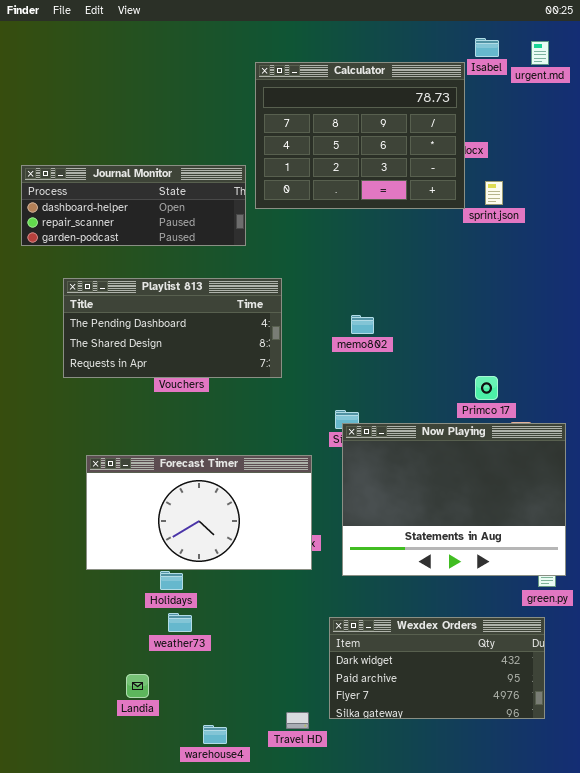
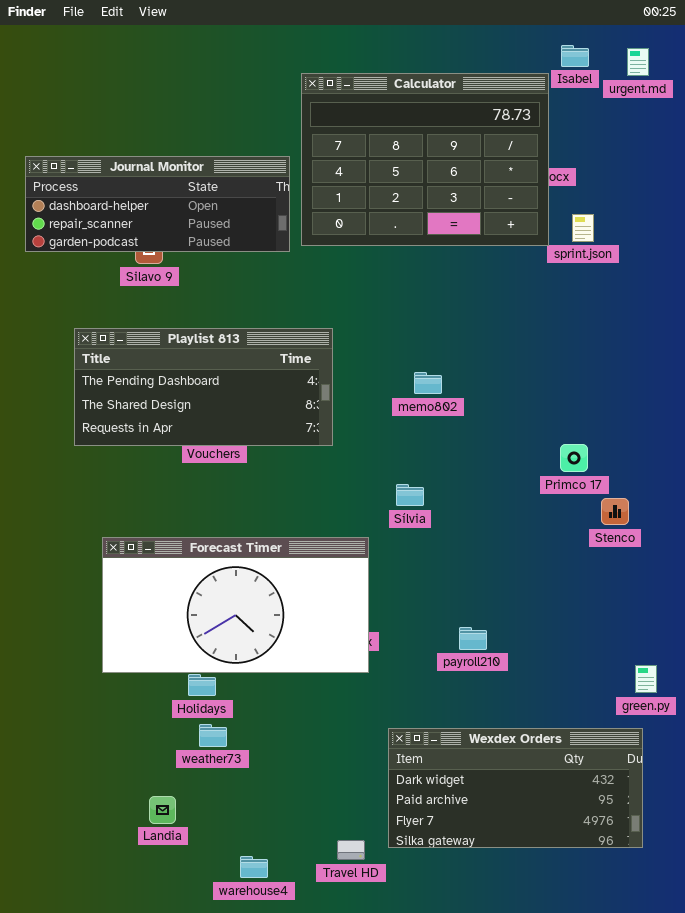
Journal Monitor: [21,165,246,246] -> [25,156,290,252], moved
Now Playing: [342,423,566,576] -> none, closed

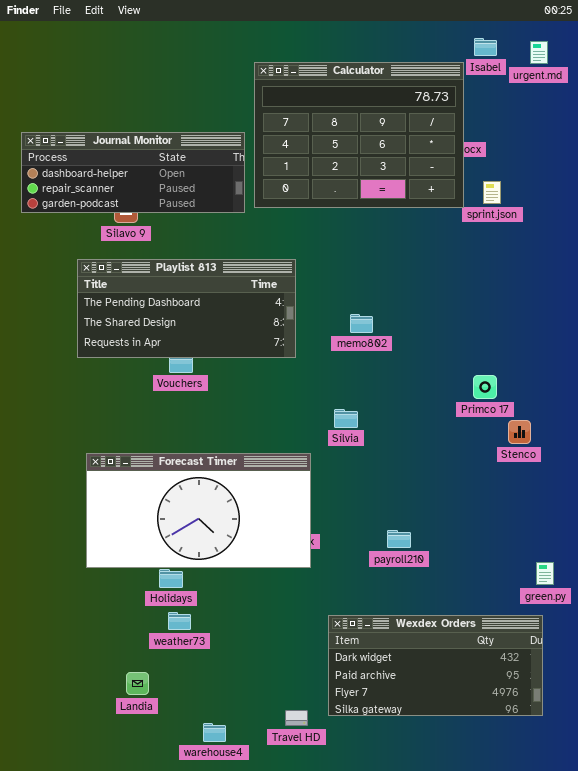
Playlist 813: [74,328,333,446] -> [77,259,296,358], moved

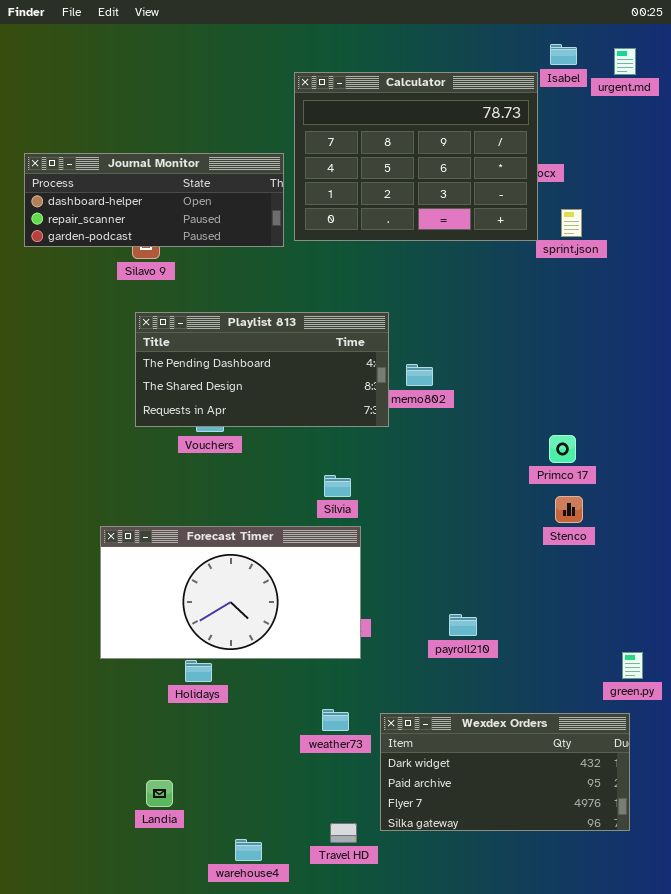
Playlist 813: [77,259,296,358] -> [135,312,389,427], moved
Sílvia: [334,409,358,428] -> [324,475,351,497], moved
Stenco: [508,420,531,444] -> [555,496,583,523], moved
weather73: [168,612,191,630] -> [322,709,349,731], moved

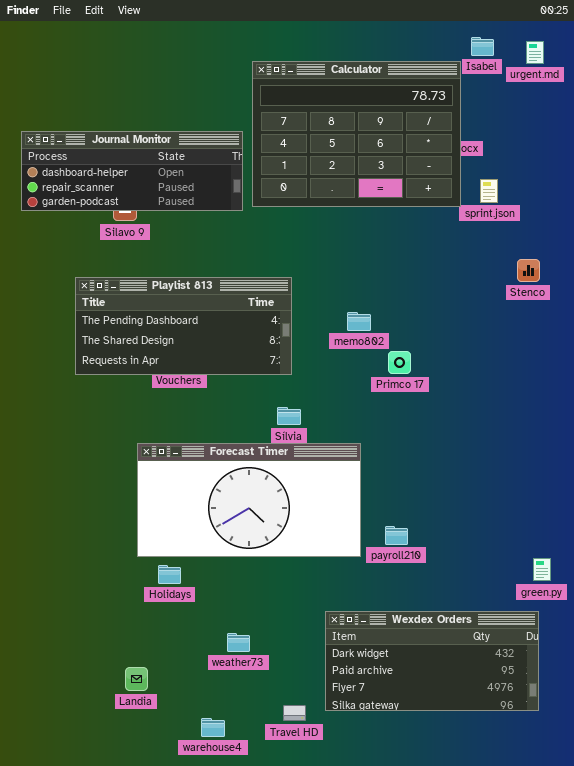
Playlist 813: [135,312,389,427] -> [75,277,292,375], moved
Primco 17: [549,435,576,463] -> [388,351,411,374], moved
Stenco: [555,496,583,523] -> [517,259,540,282], moved
Forecast Timer: [100,526,361,659] -> [137,443,361,557], moved
weather73: [322,709,349,731] -> [227,633,250,652], moved

